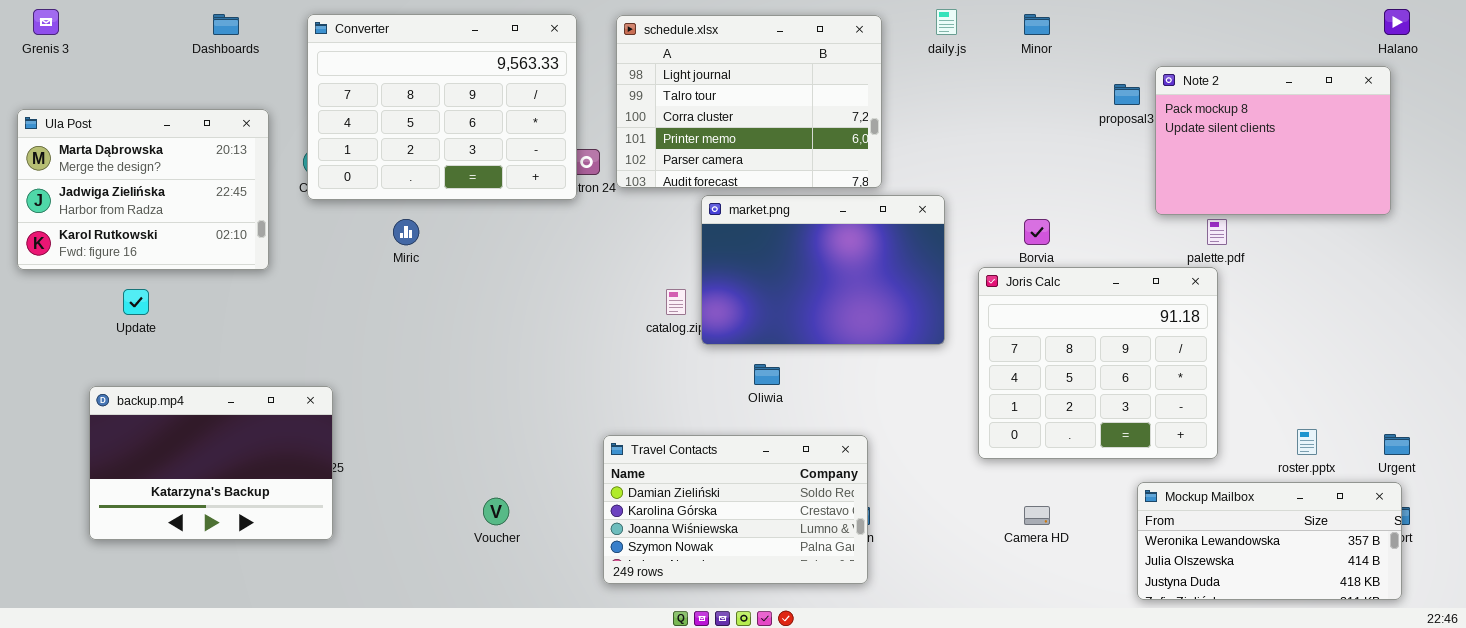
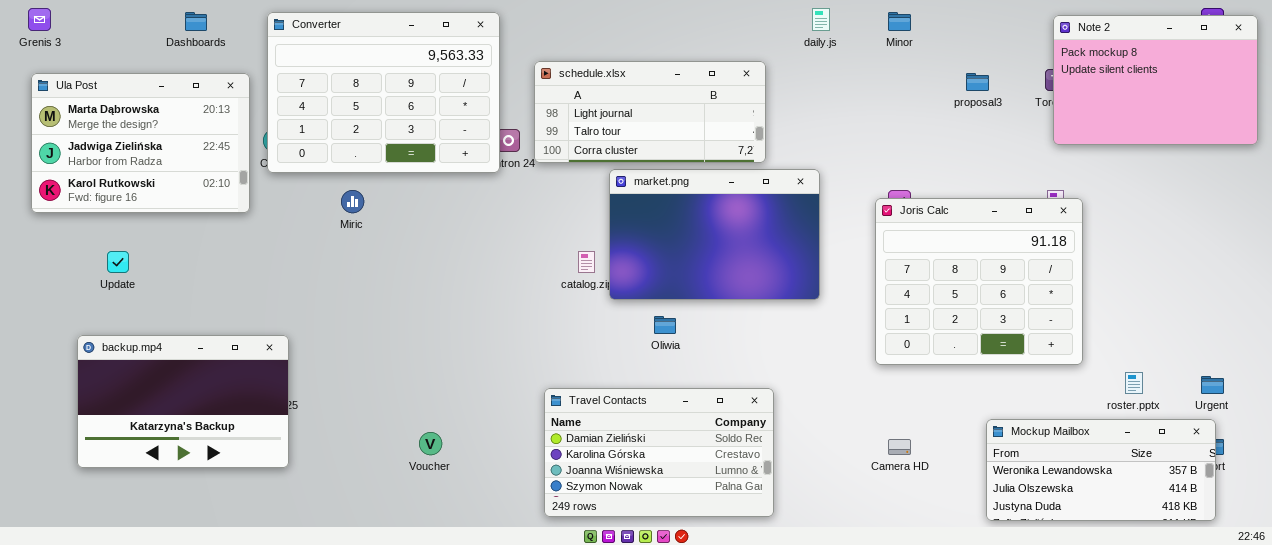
schedule.xlsx: [616,15,882,188] -> [534,61,766,163], resized
Note 2: [1155,66,1391,215] -> [1053,15,1258,145], moved
Ula Post: [17,109,269,270] -> [31,73,250,213], moved
Joris Calc: [978,267,1218,459] -> [875,198,1083,365], moved
Travel Contacts: [603,435,868,584] -> [544,388,774,517], moved

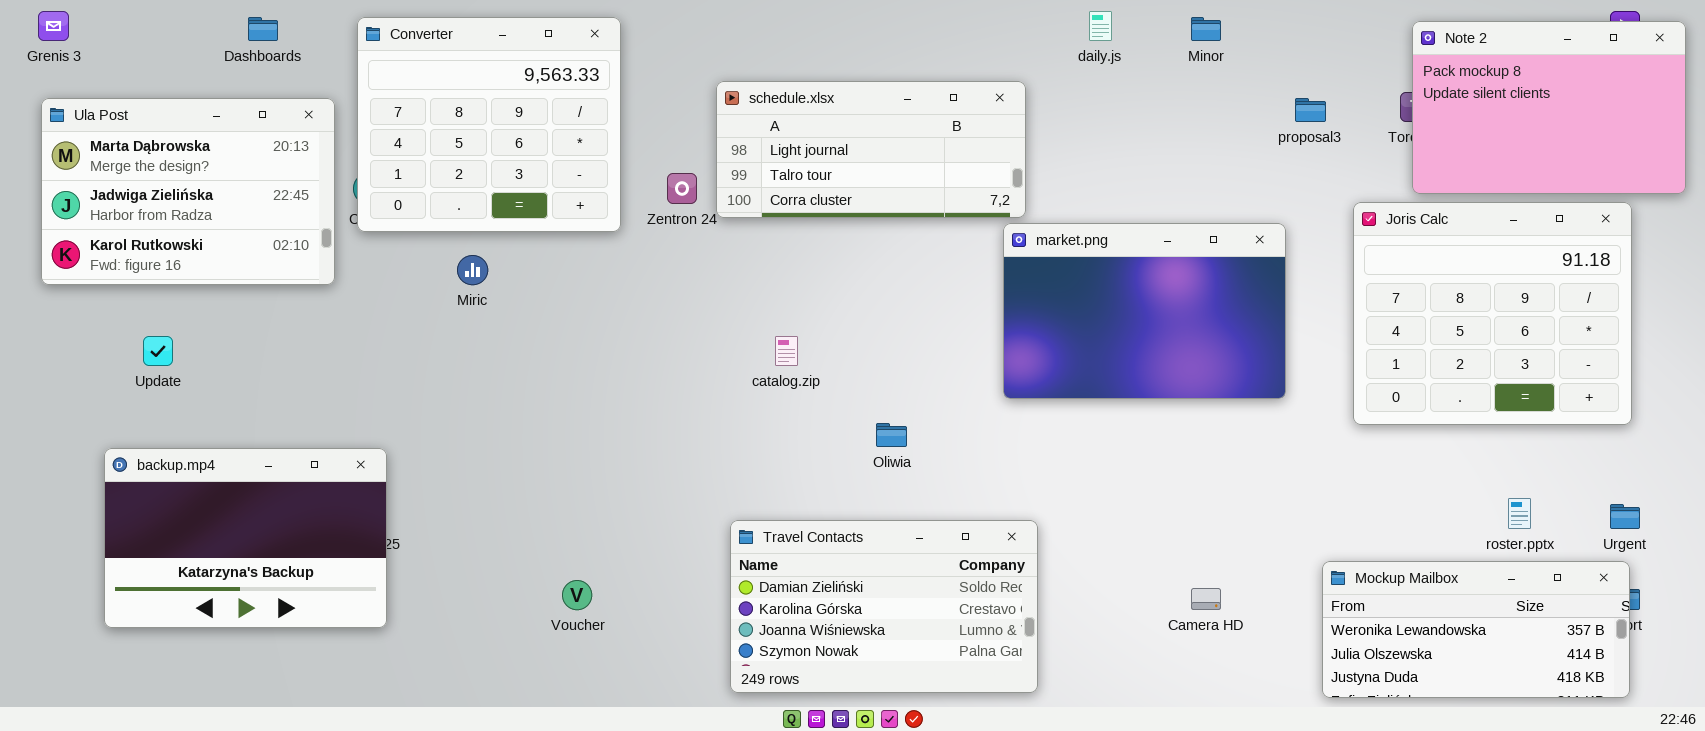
Converter: [267,12,500,173] -> [357,17,621,232], resized
market.png: [609,169,820,300] -> [1003,223,1286,399], moved
Joris Calc: [875,198,1083,365] -> [1353,202,1632,425], moved

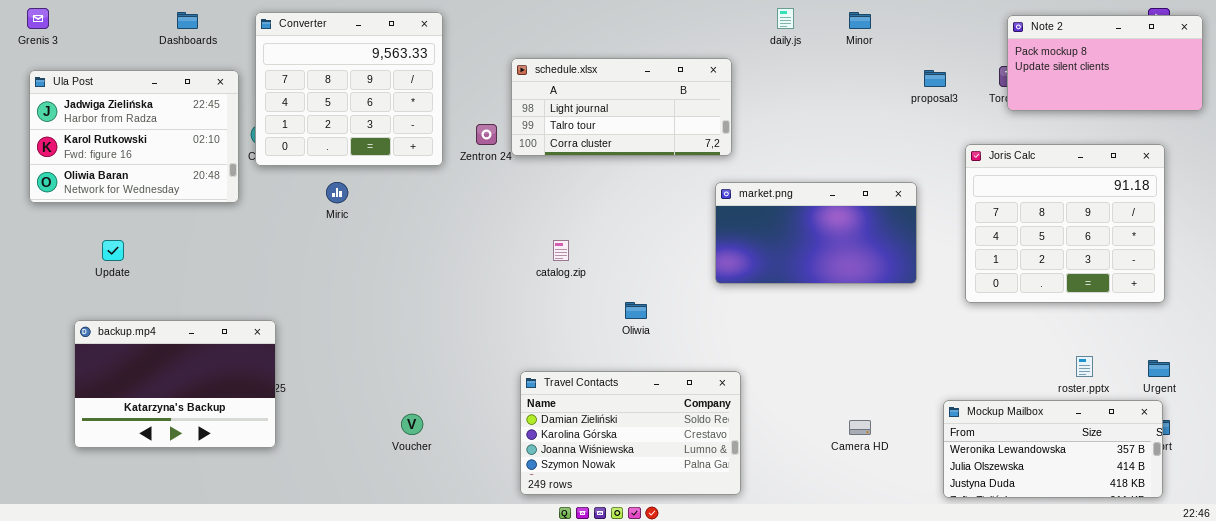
Note 2: [1412,21,1686,194] -> [1007,15,1203,111], resized
Ula Post: [41,98,335,285] -> [29,70,239,203], scrolled down 1 row
market.png: [1003,223,1286,399] -> [715,182,917,284], resized

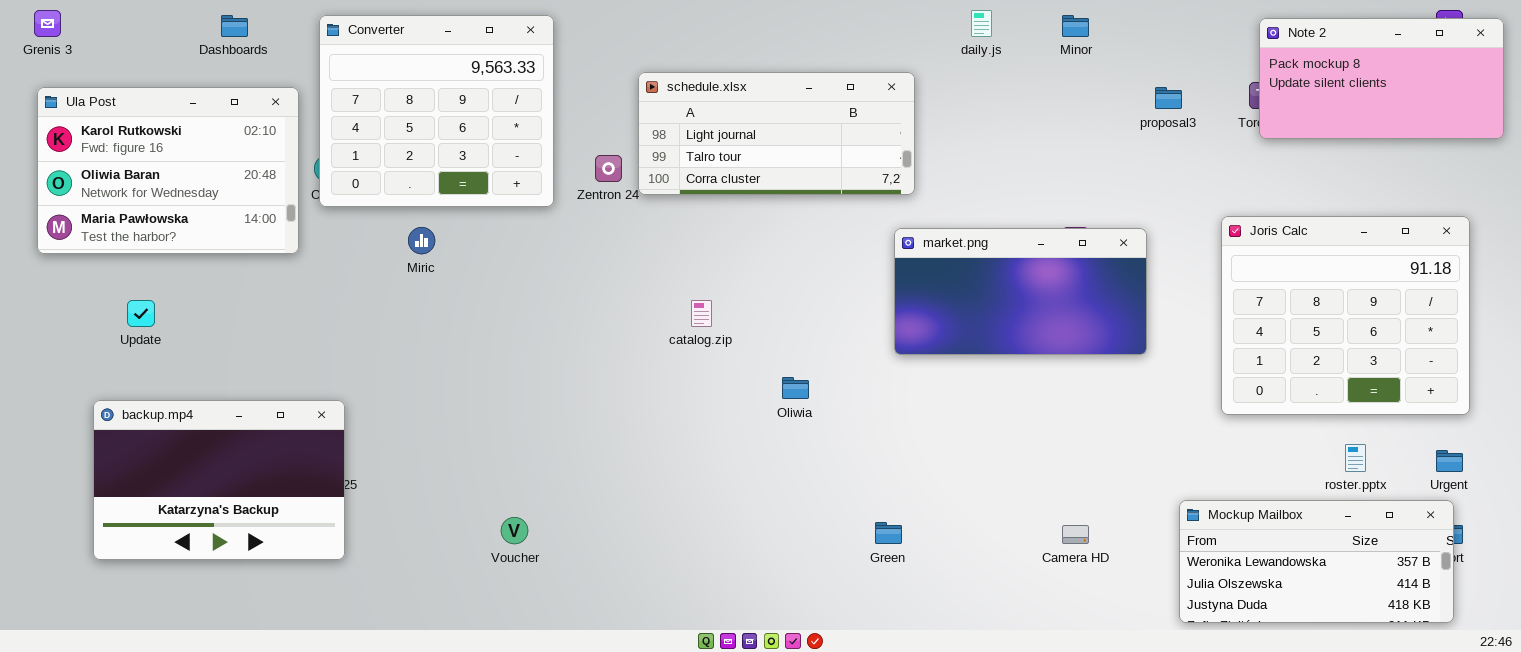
Ula Post: [29,70,239,203] -> [37,87,299,254], scrolled down 1 row
Joris Calc: [965,144,1165,303] -> [1221,216,1470,415], moved
Travel Contacts: [520,371,741,495] -> none, closed

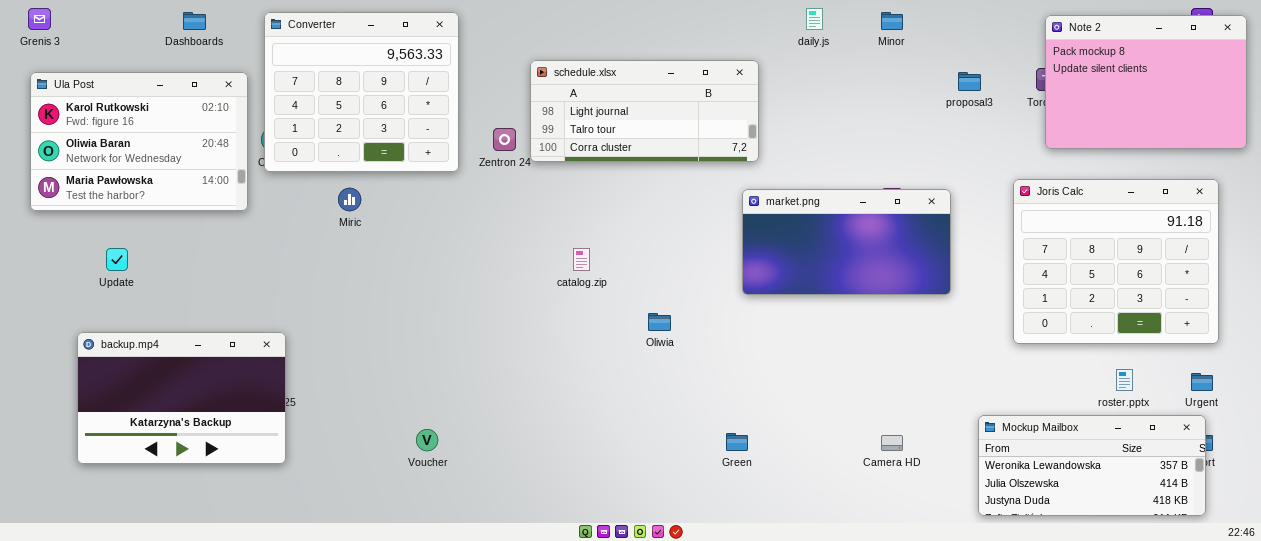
Note 2: [1259,18,1504,139] -> [1045,15,1247,149], resized

